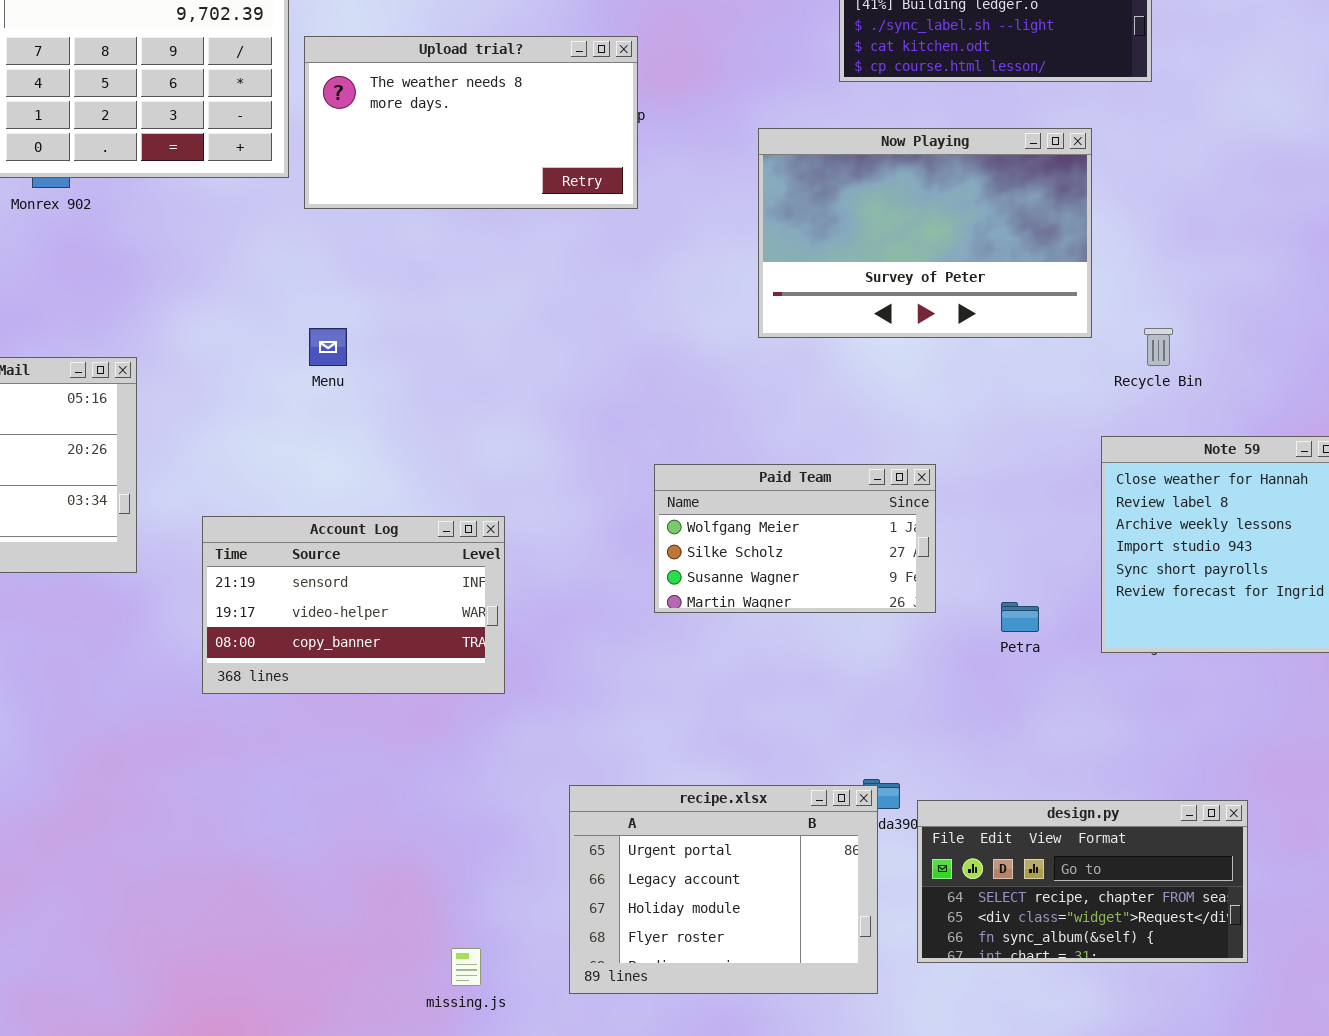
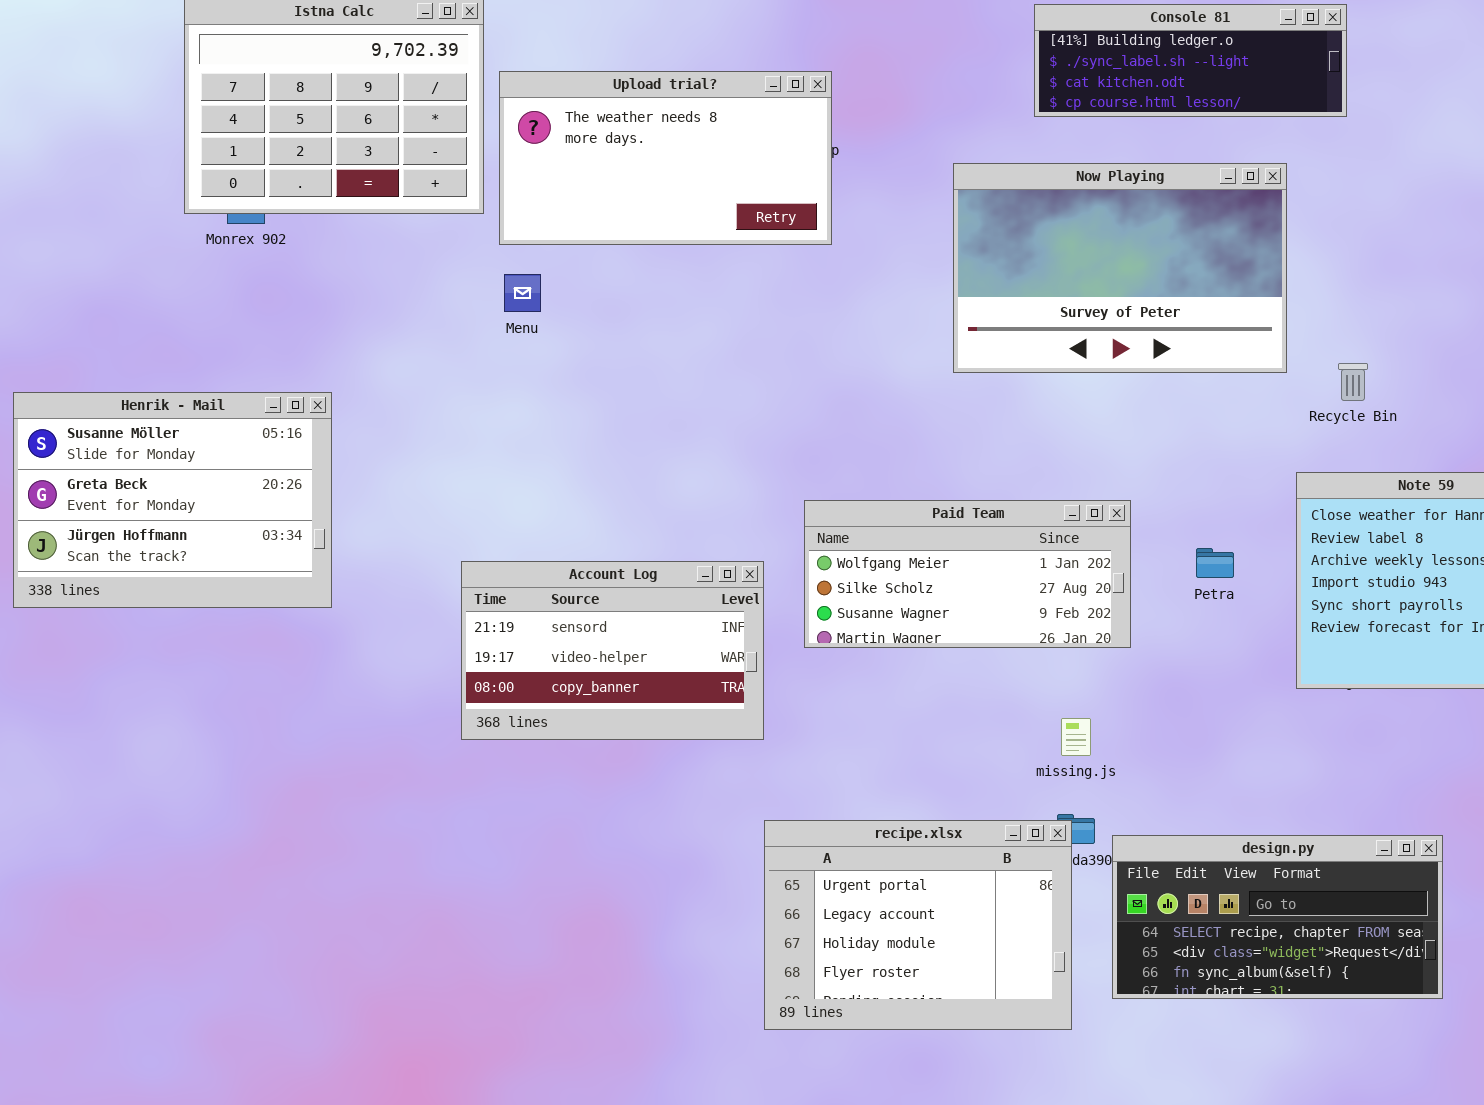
Menu: [309,328,347,366] -> [504,274,541,312], moved
Paid Team: [654,464,936,613] -> [804,500,1131,648], resized
Account Log: [202,516,505,694] -> [461,561,764,740], moved
Petra: [1001,602,1039,632] -> [1196,548,1234,578], moved
missing.js: [451,948,481,986] -> [1061,718,1091,756], moved

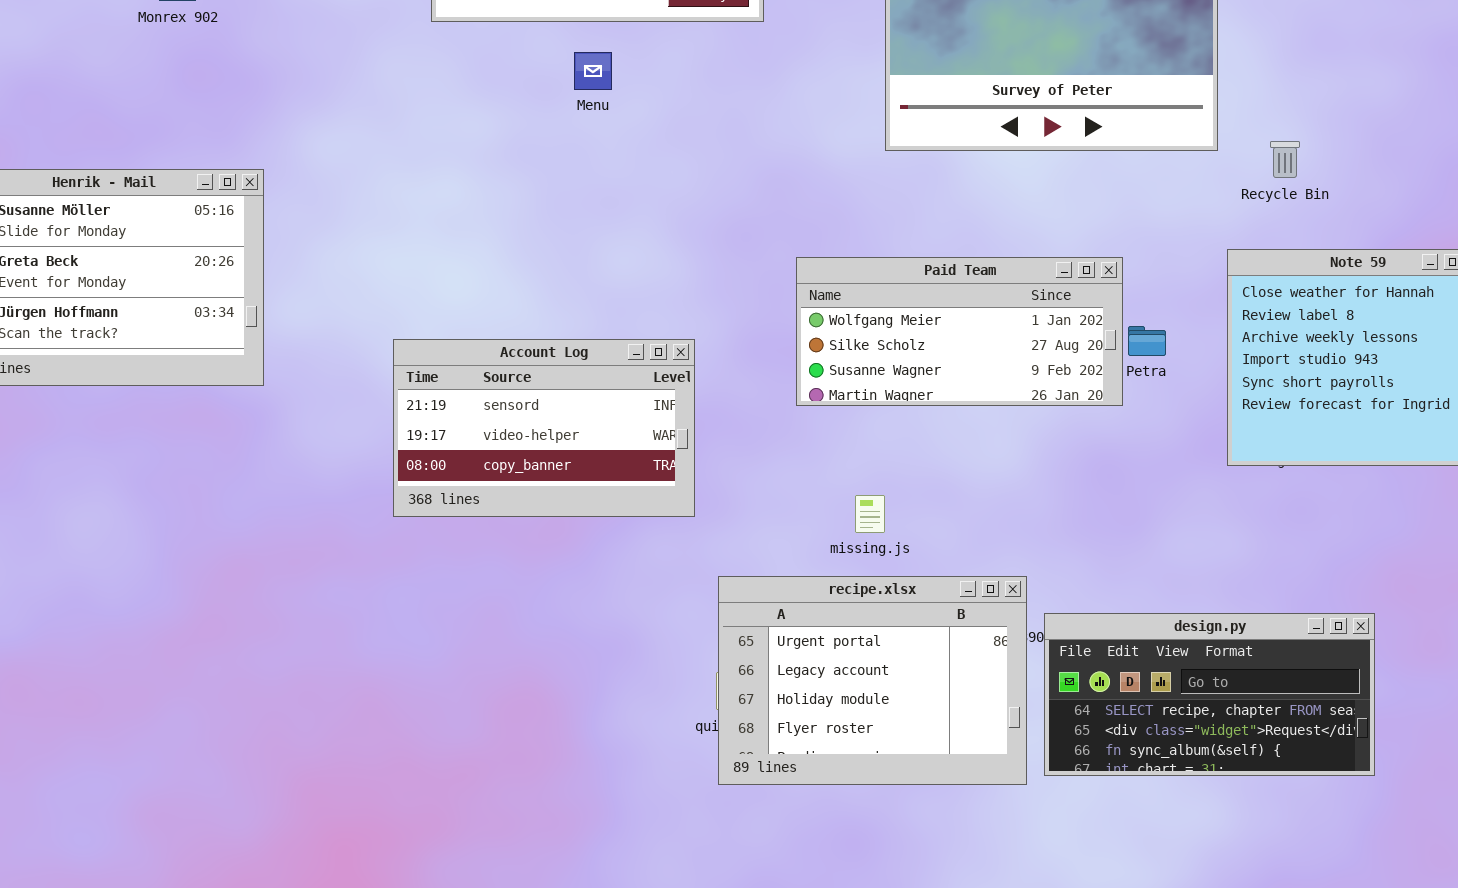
Menu: [504,274,541,312] -> [574,52,612,90], moved
Paid Team: [804,500,1131,648] -> [796,257,1123,406], moved
missing.js: [1061,718,1091,756] -> [855,495,885,533], moved
recipe.xlsx: [764,820,1072,1030] -> [718,576,1027,785], moved

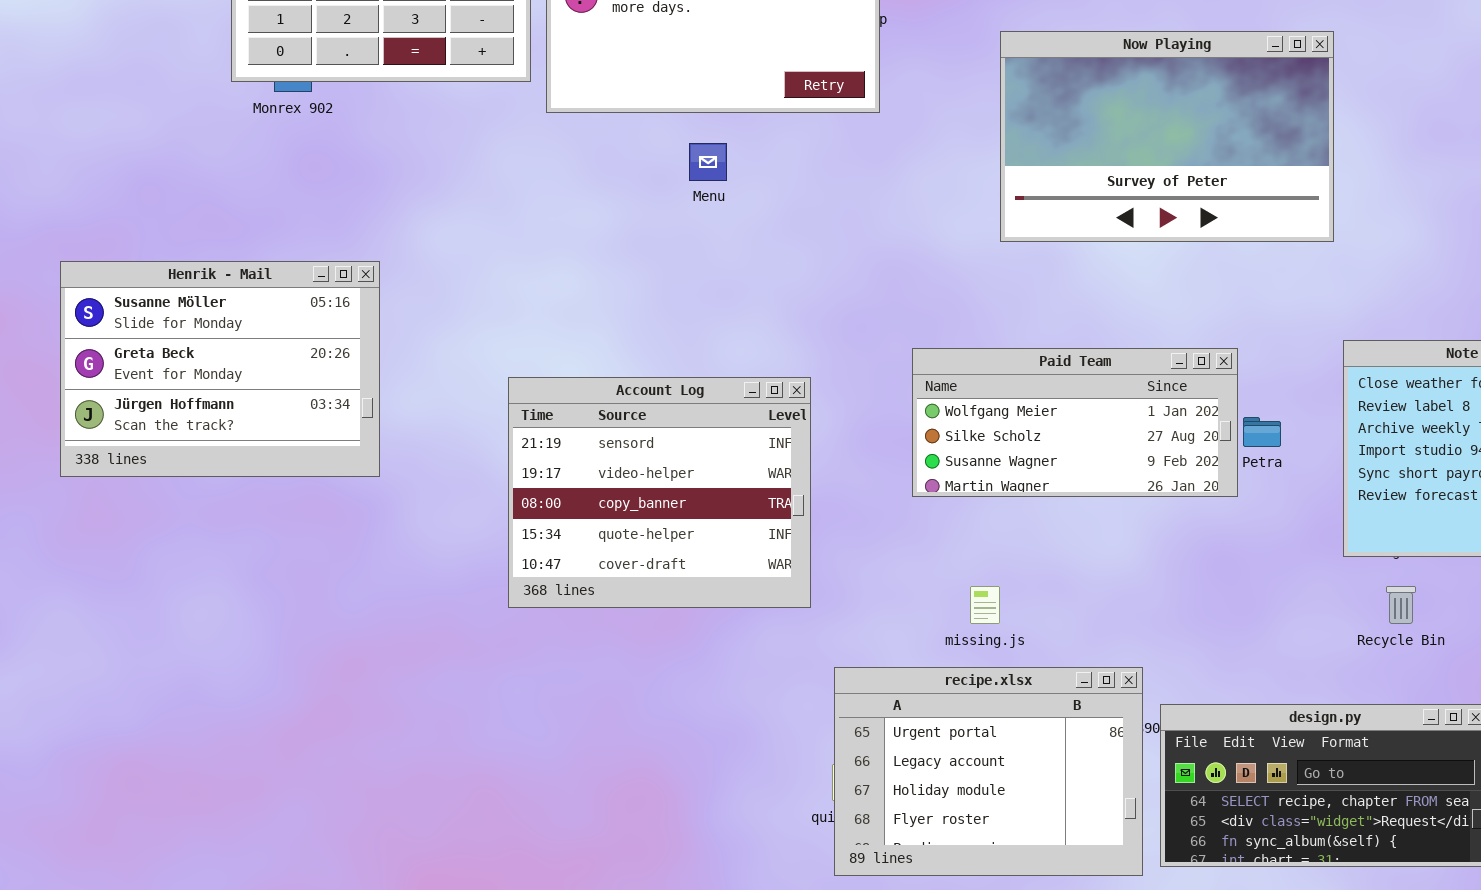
Recycle Bin: [1270,141,1300,178] -> [1386,586,1416,624], moved
Account Log: [393,339,695,517] -> [508,377,811,608], resized

